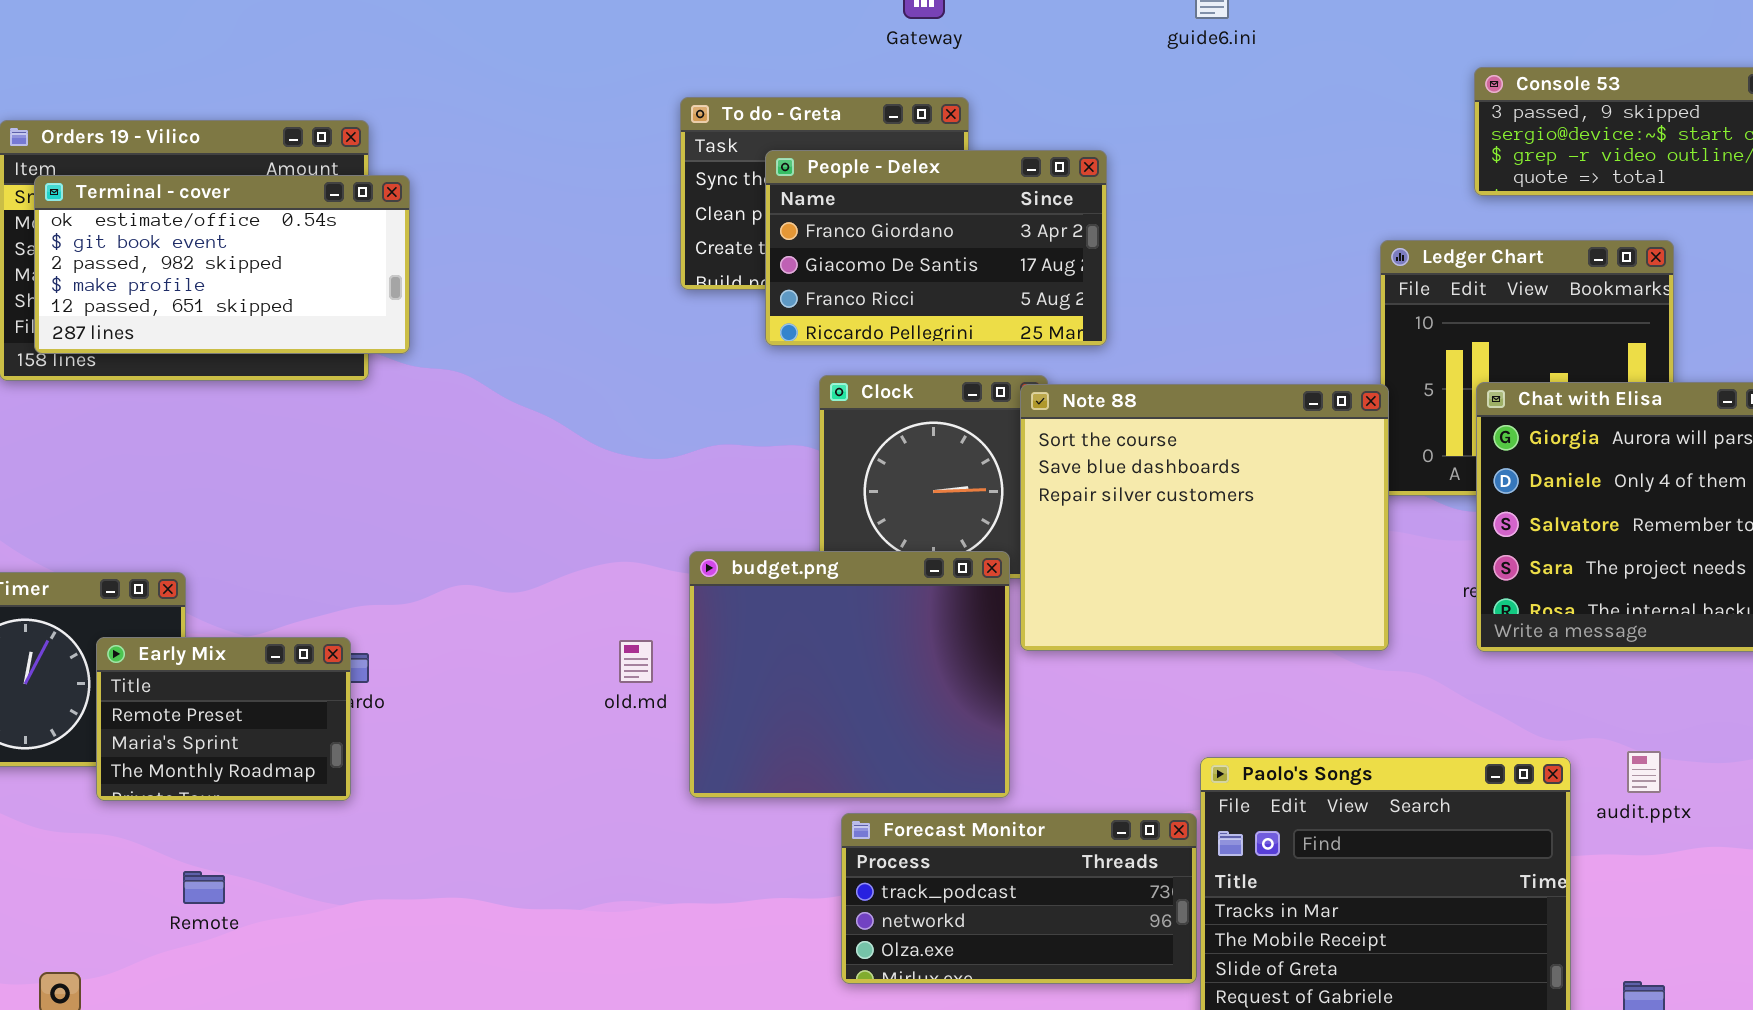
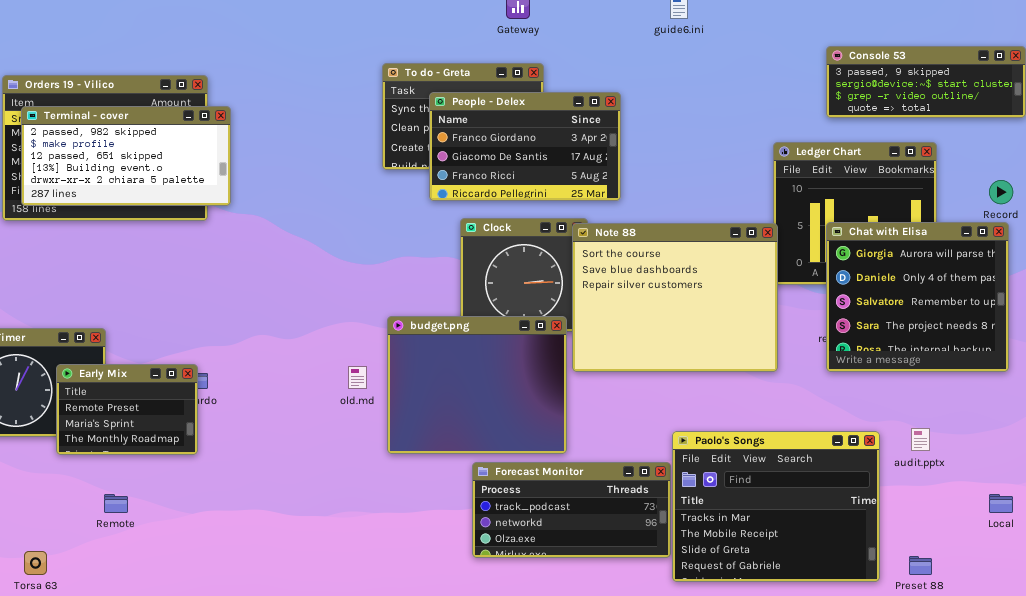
Terminal - cover: [34,175,410,354] -> [21,106,231,206], scrolled down 2 rows

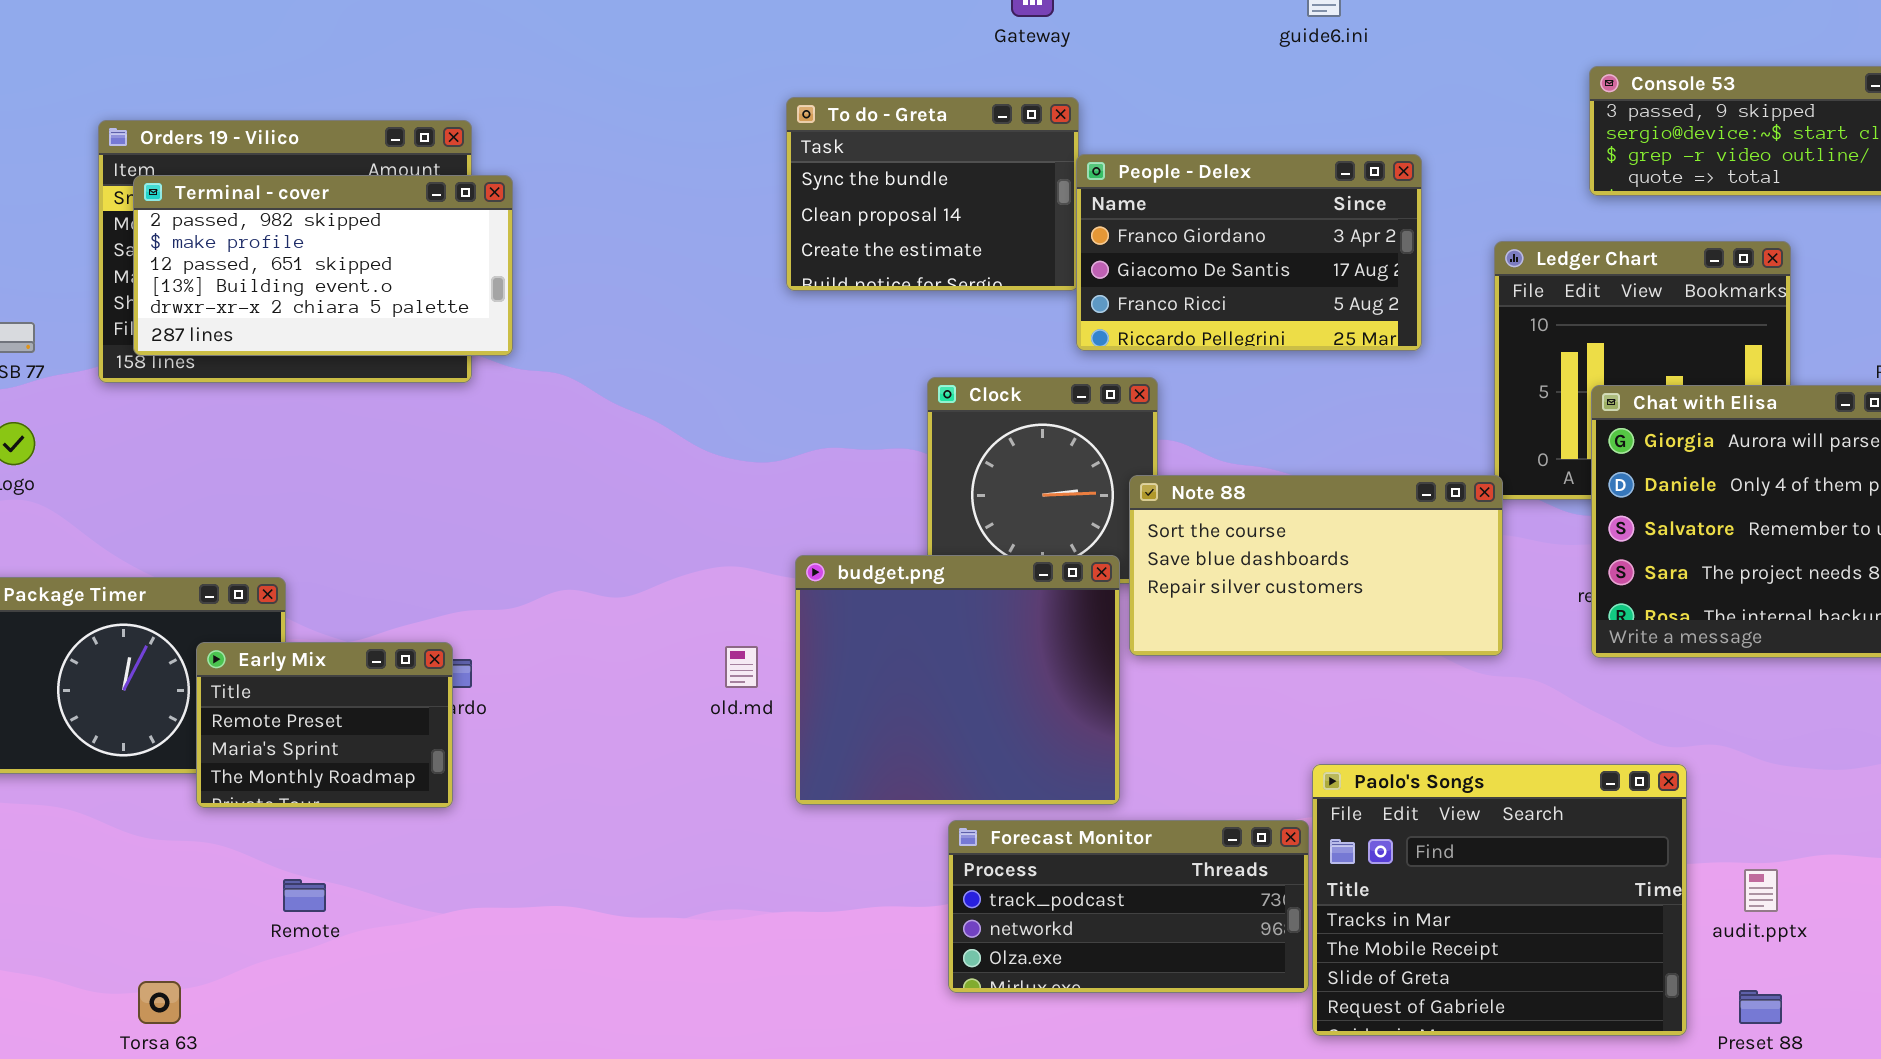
People - Delex: [429,92,621,201] -> [1076,154,1422,351], moved
Note 88: [572,223,778,372] -> [1129,475,1503,656], resized
audit.pptx: [911,428,930,451] -> [1744,869,1778,912], moved

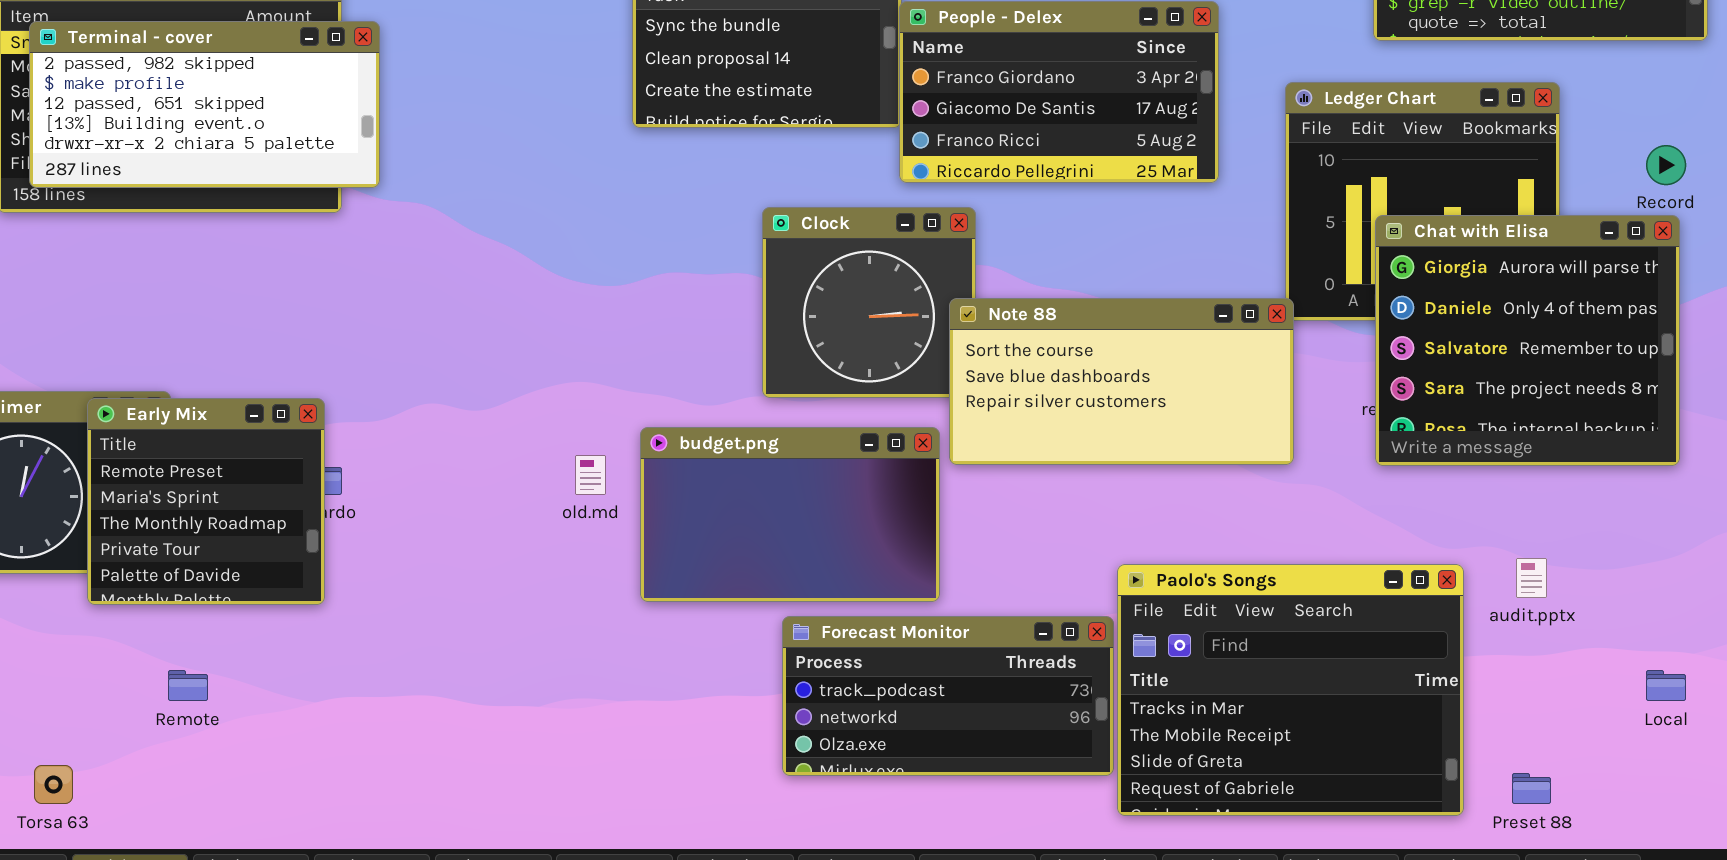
budget.png: [795,555,1120,805] -> [640,427,940,602], resized
Early Mix: [196,642,453,808] -> [87,398,325,605], resized
audit.pptx: [1744,869,1778,912] -> [1516,558,1547,598], moved

